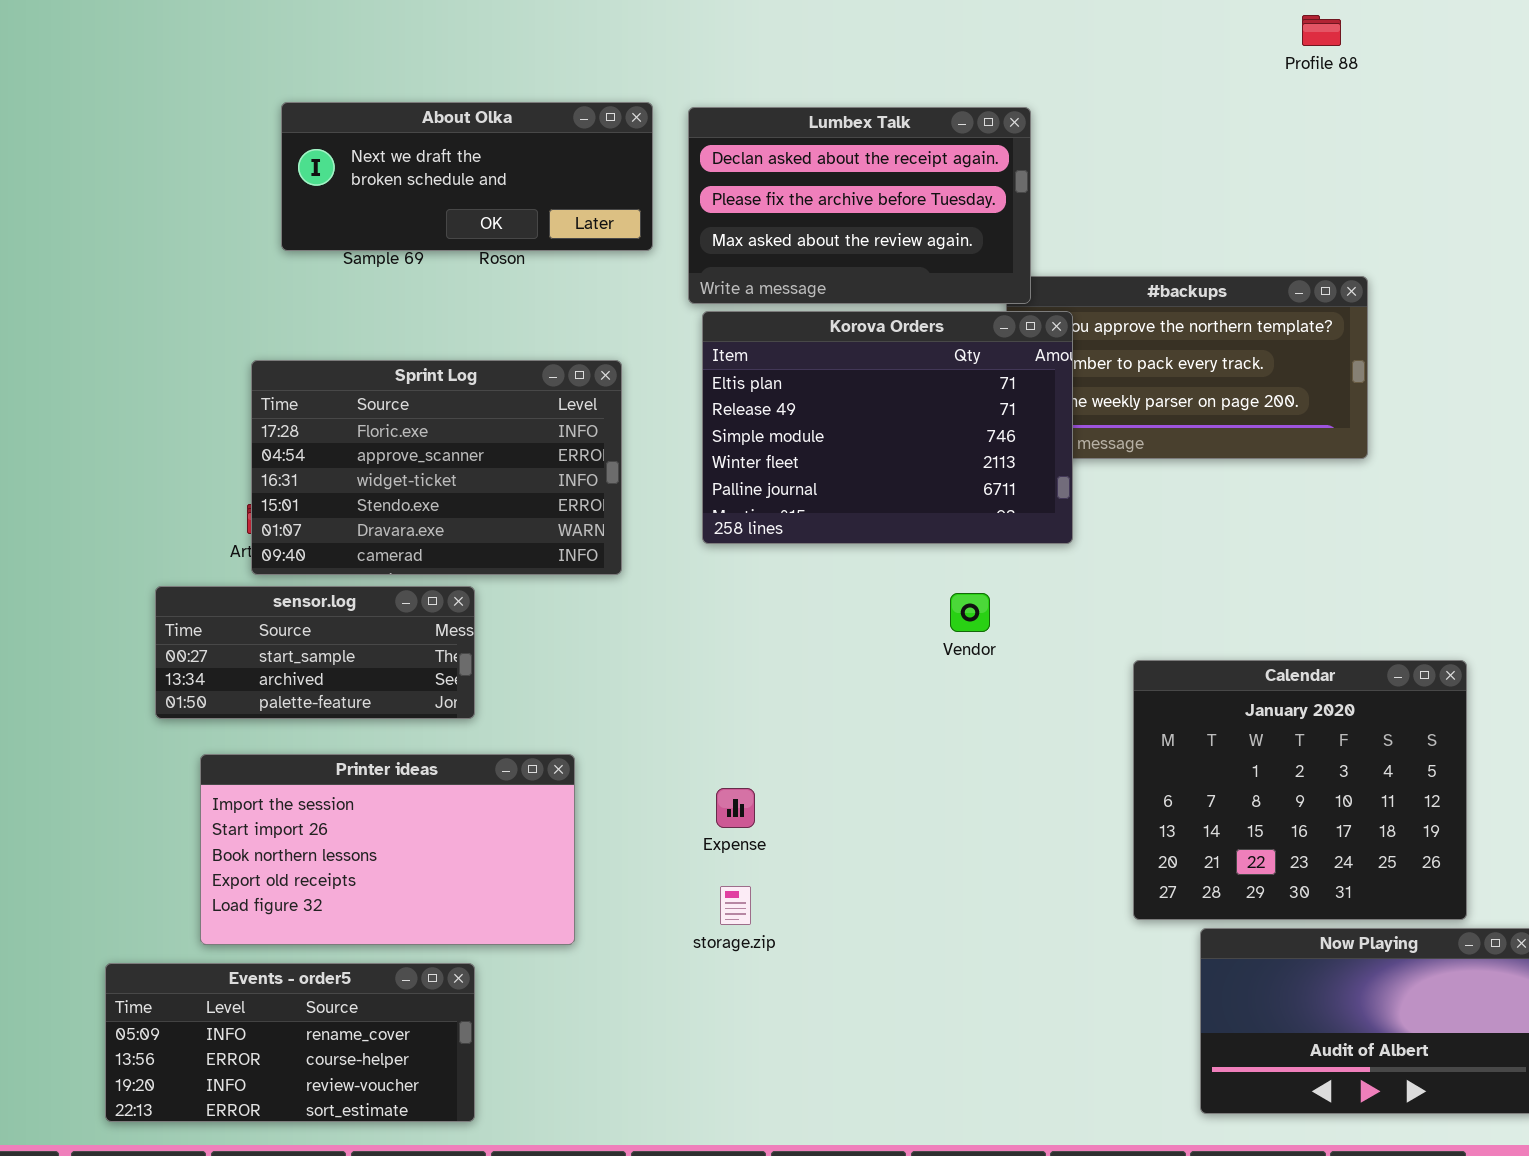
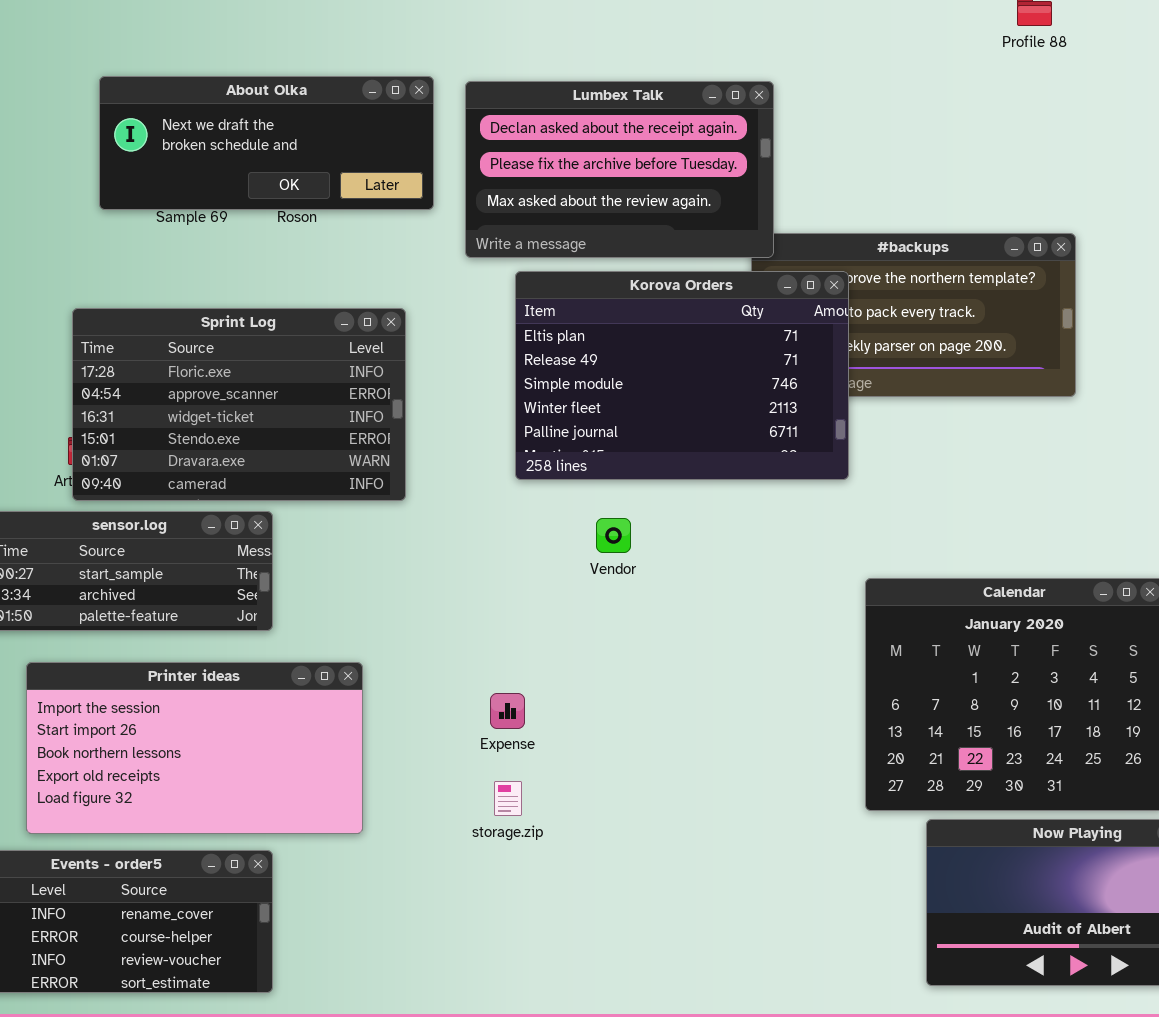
Korova Orders: [702,311,1073,544] -> [515,271,849,480], moved
Vendor: [950,593,990,632] -> [596,518,631,553], moved

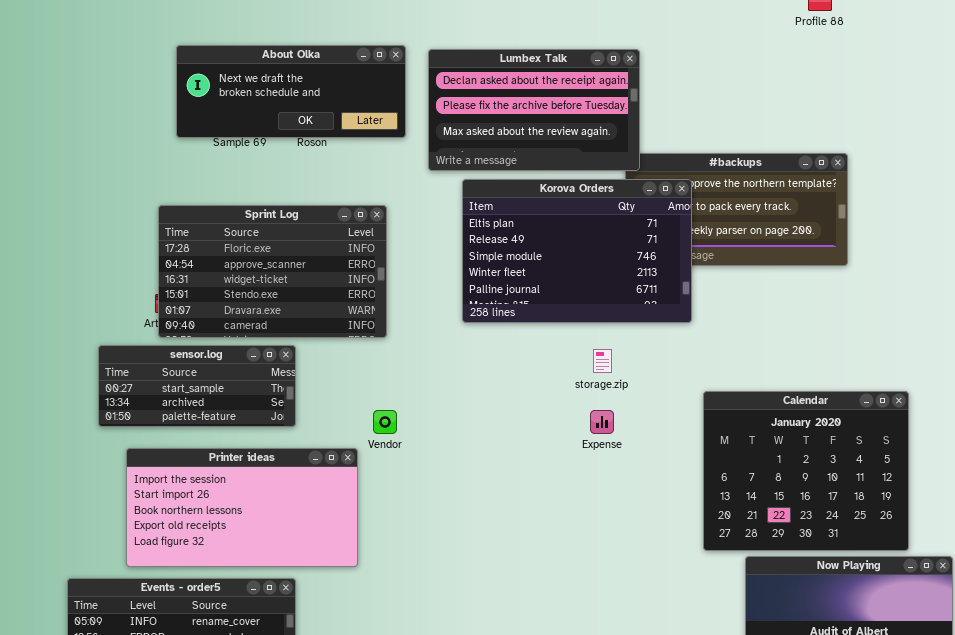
Vendor: [596,518,631,553] -> [373,410,397,434], moved
Expense: [490,693,525,729] -> [590,410,614,434], moved
storage.zip: [494,781,522,816] -> [593,349,612,373], moved

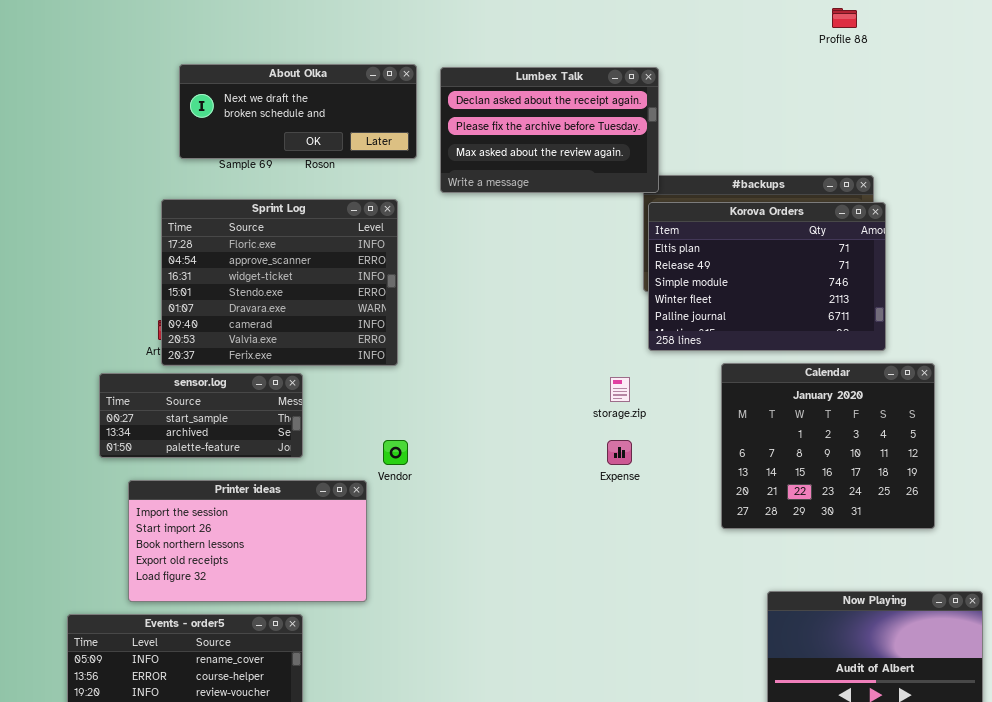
Korova Orders: [462,179,692,323] -> [648,202,886,351], moved
Sprint Log: [158,205,387,338] -> [161,199,398,366], resized
Calendar: [703,391,909,551] -> [721,363,935,529], moved

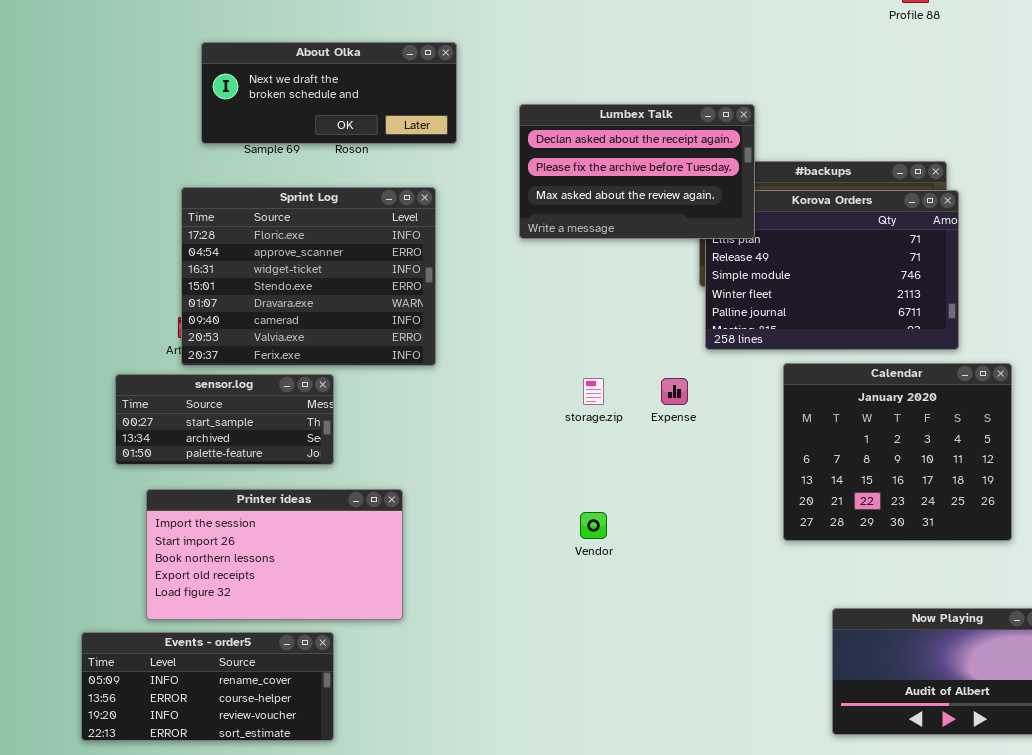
Lumbex Talk: [440,67,659,193] -> [519,104,755,239], moved
storage.zip: [610,377,630,402] -> [583,378,604,405], moved
Vendor: [383,440,408,465] -> [580,512,607,539], moved
Expense: [607,440,632,465] -> [661,378,688,405], moved

